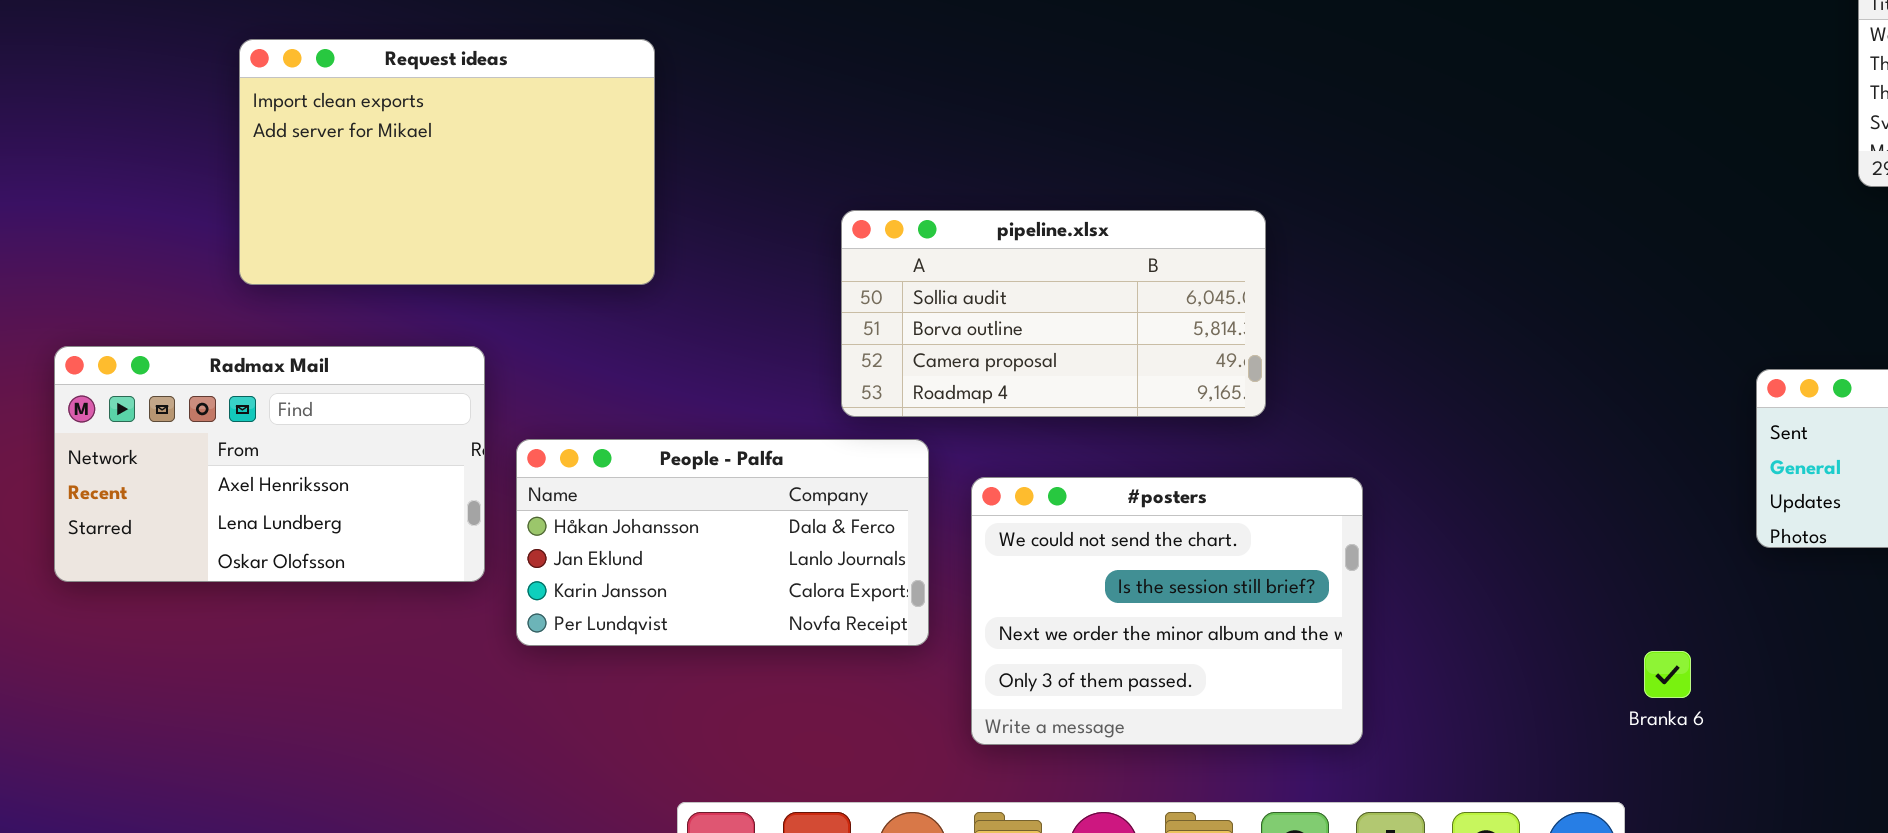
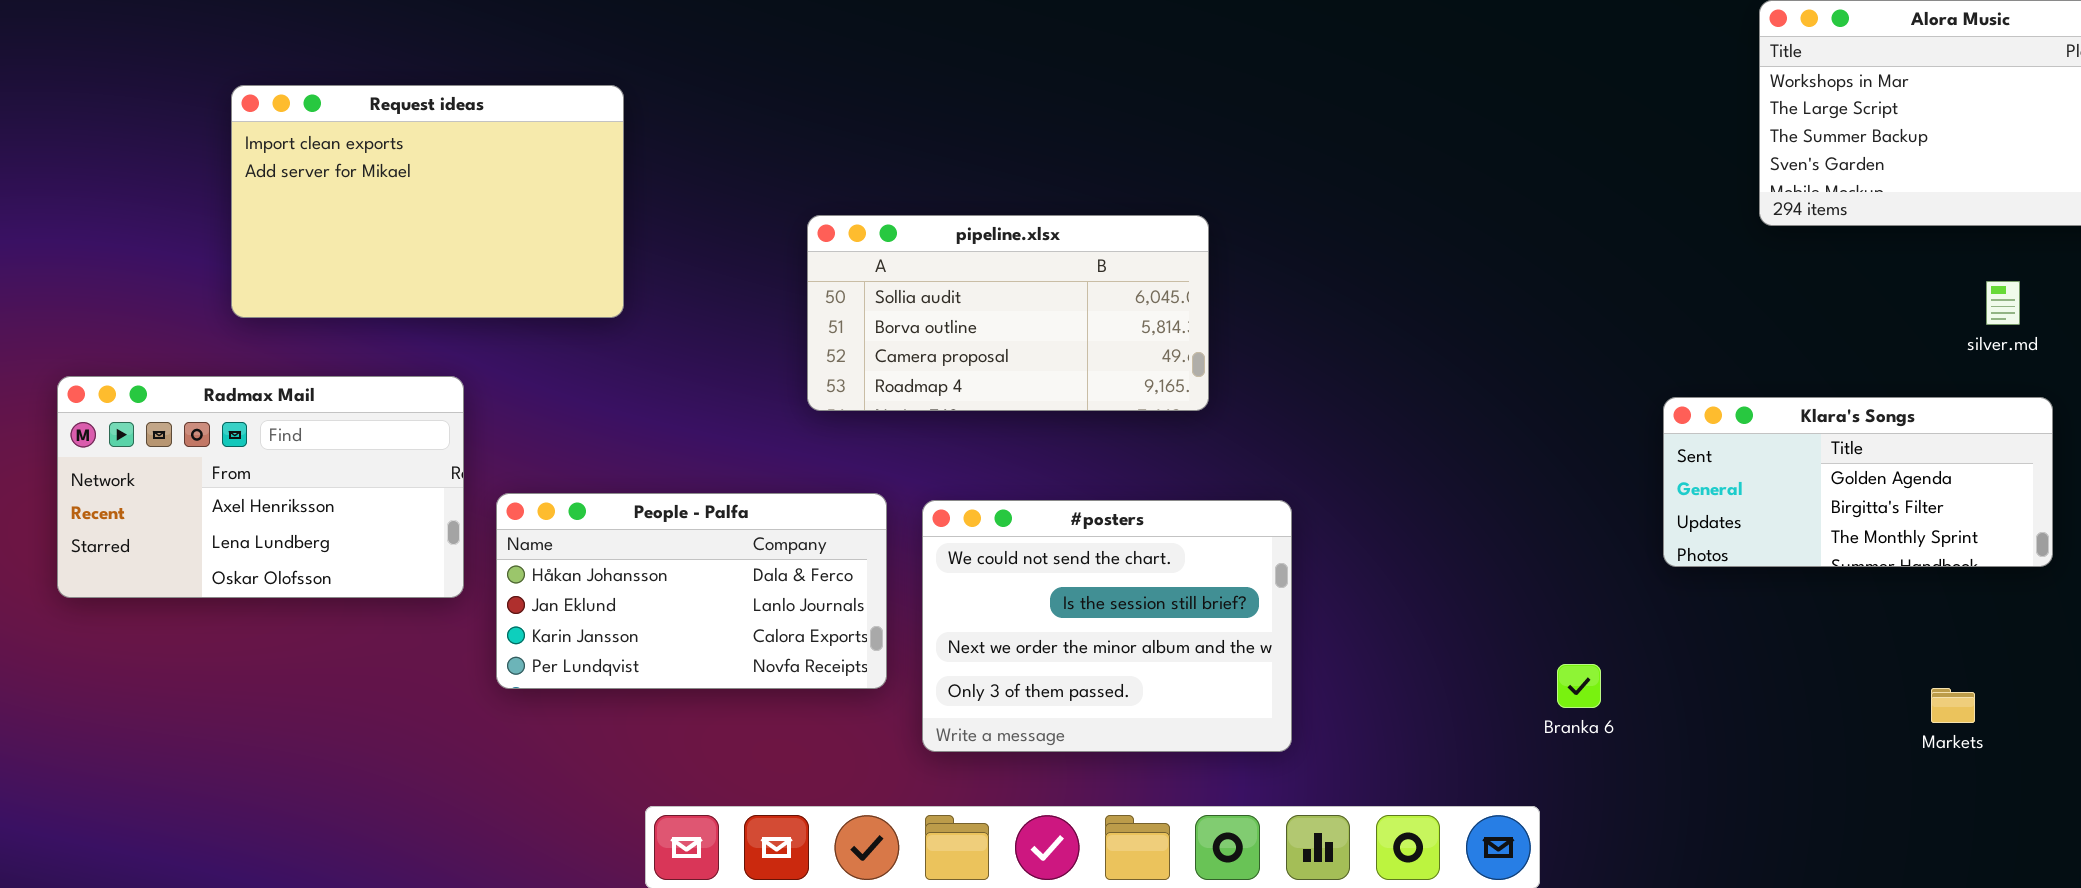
pipeline.xlsx: [841,210,1266,417] -> [807,215,1209,411], moved
People - Palfa: [516,439,929,646] -> [496,493,887,689], moved

